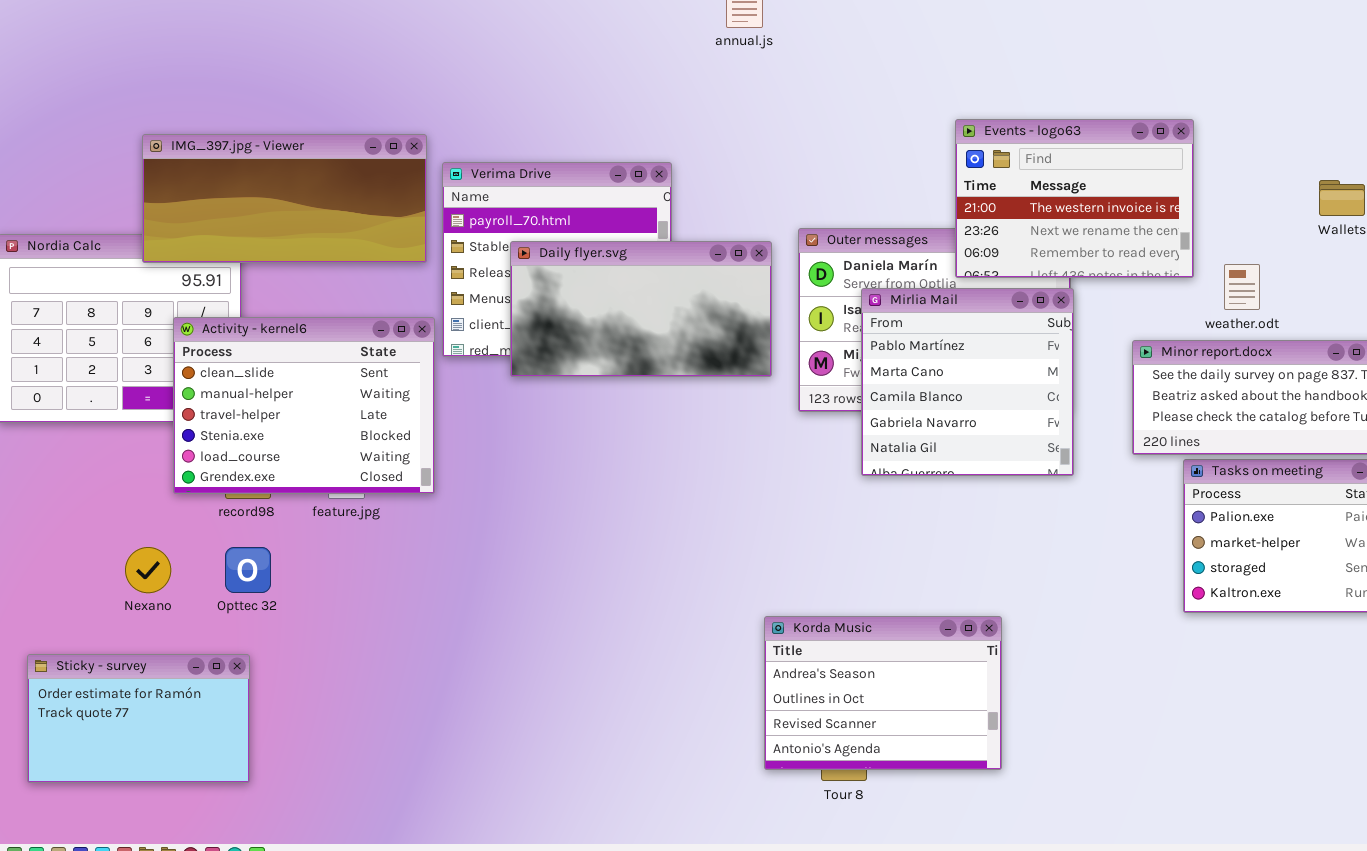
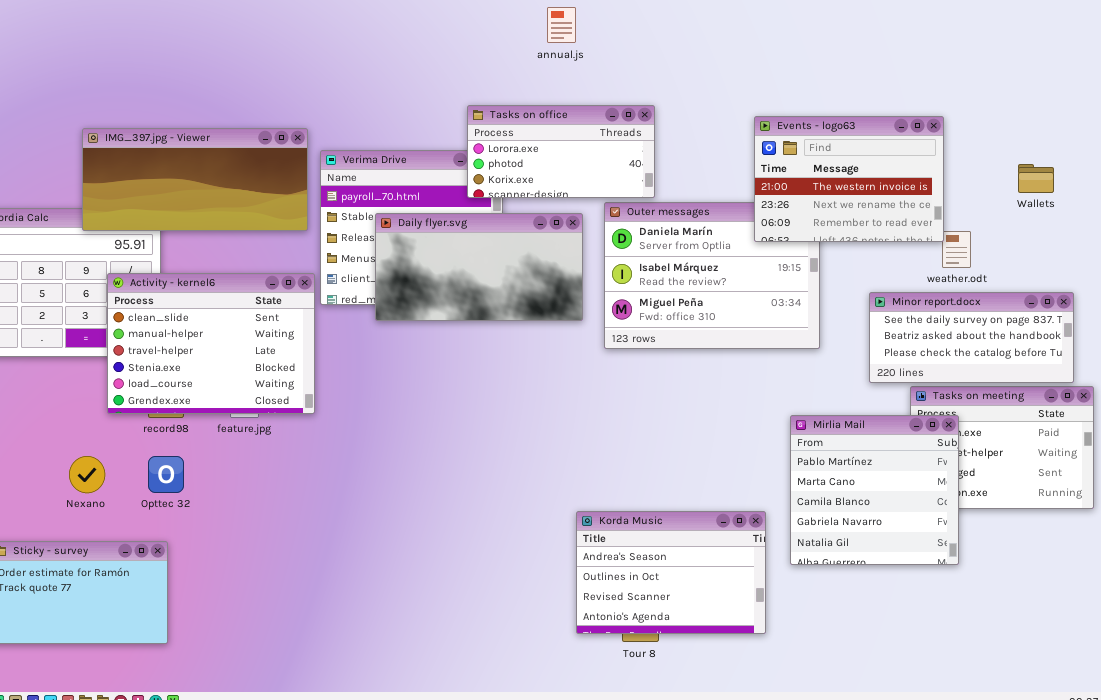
Tasks on office: none -> [467,105,655,198], opened
Events - logo63: [955,119,1194,278] -> [754,116,944,242], moved
Mirlia Mail: [861,288,1074,476] -> [790,415,959,565], moved

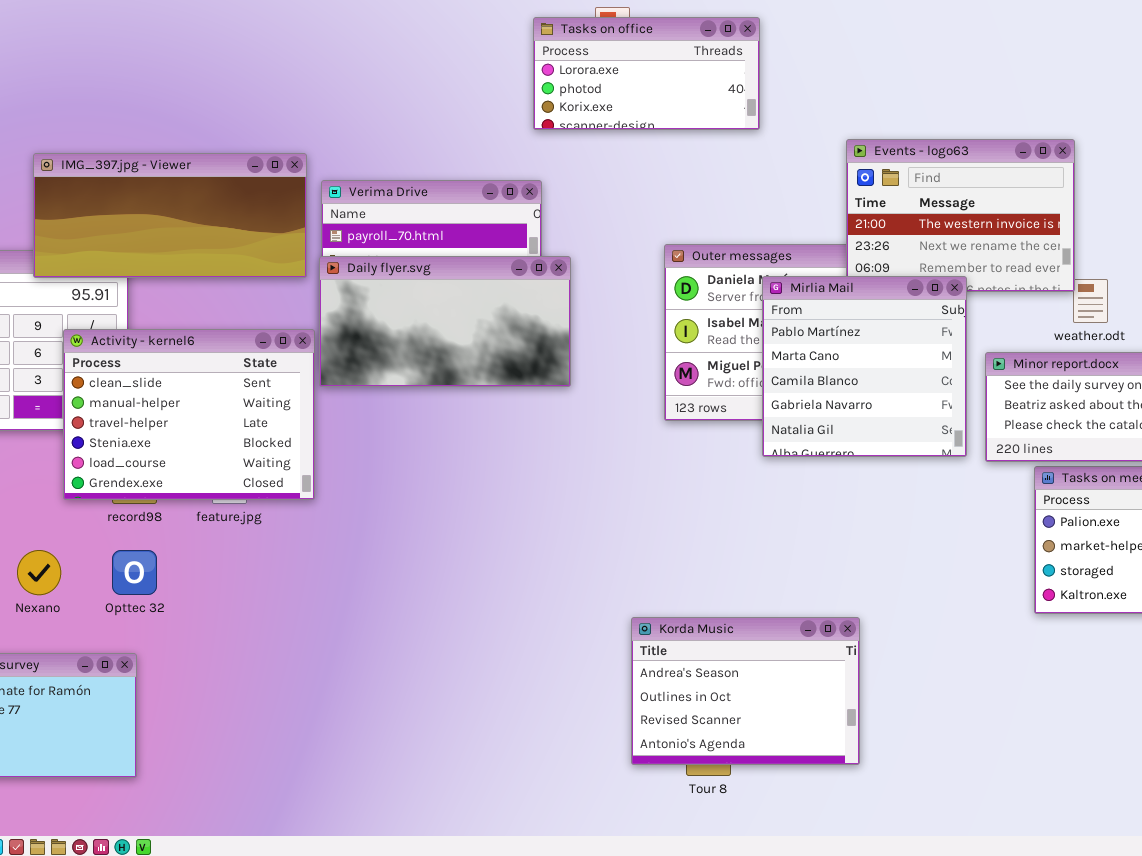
Tasks on office: [467,105,655,198] -> [533,17,760,130], moved
Daily flyer.svg: [375,213,583,321] -> [319,256,571,387], moved
Mirlia Mail: [790,415,959,565] -> [762,276,967,457], moved

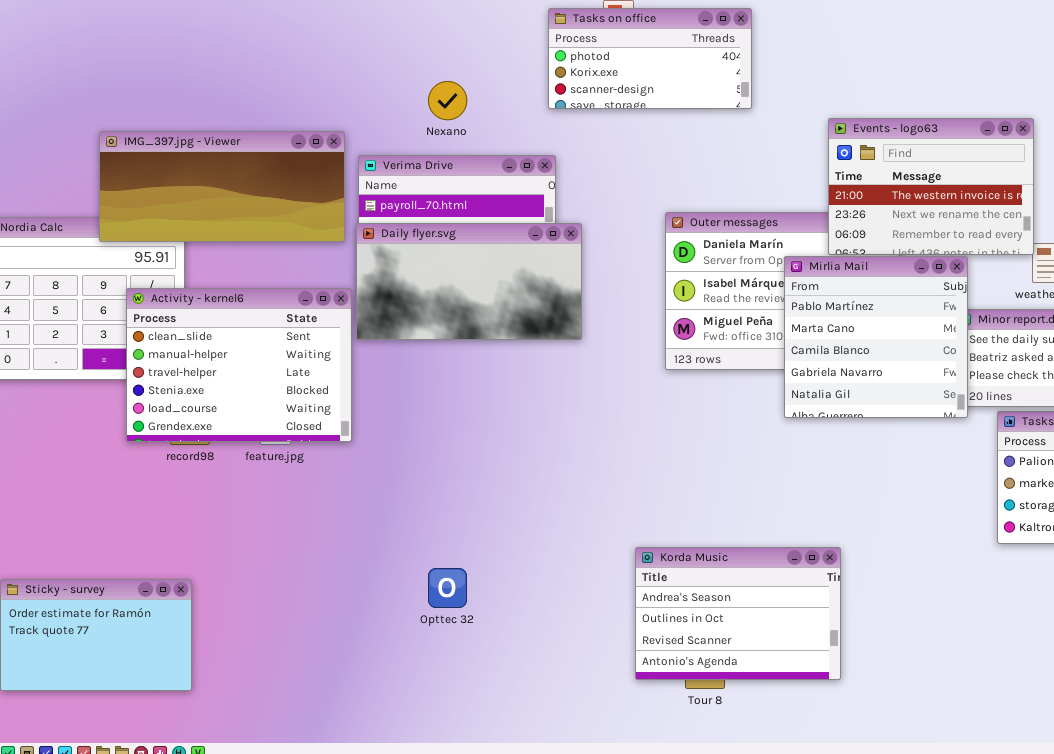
Tasks on office: [533,17,760,130] -> [548,8,752,109], scrolled down 1 row
Mirlia Mail: [762,276,967,457] -> [784,256,968,418], moved
Nexano: [17,550,61,595] -> [428,81,467,120], moved
Opttec 32: [112,550,157,595] -> [428,568,467,608], moved

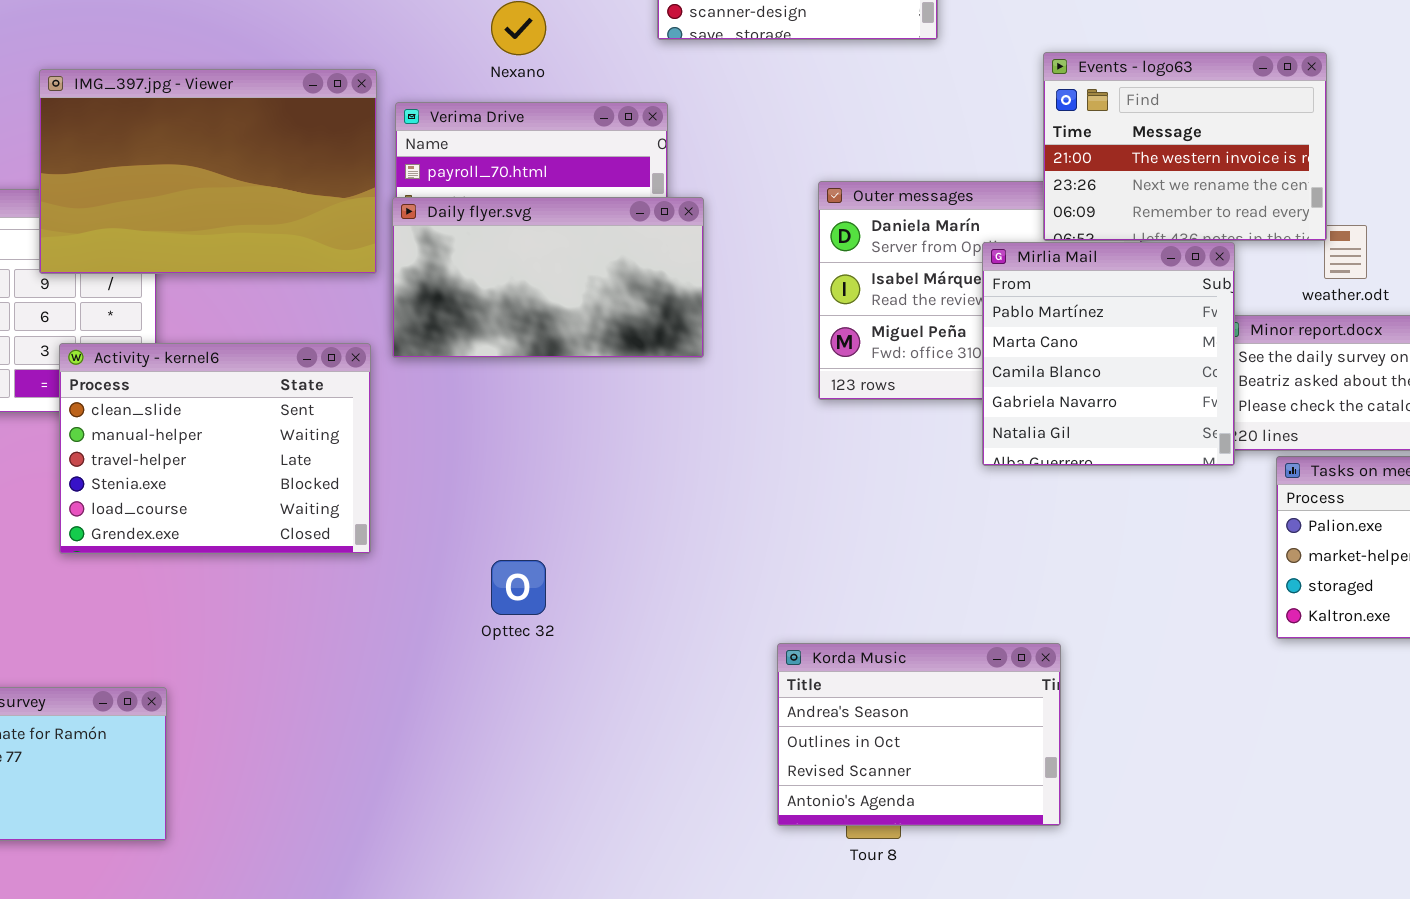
IMG_397.jpg - Viewer: [99,131,345,242] -> [39,69,377,274], resized
Activity - kernel6: [126,288,352,442] -> [59,343,371,554], moved
Opttec 32: [428,568,467,608] -> [491,560,546,615], moved

